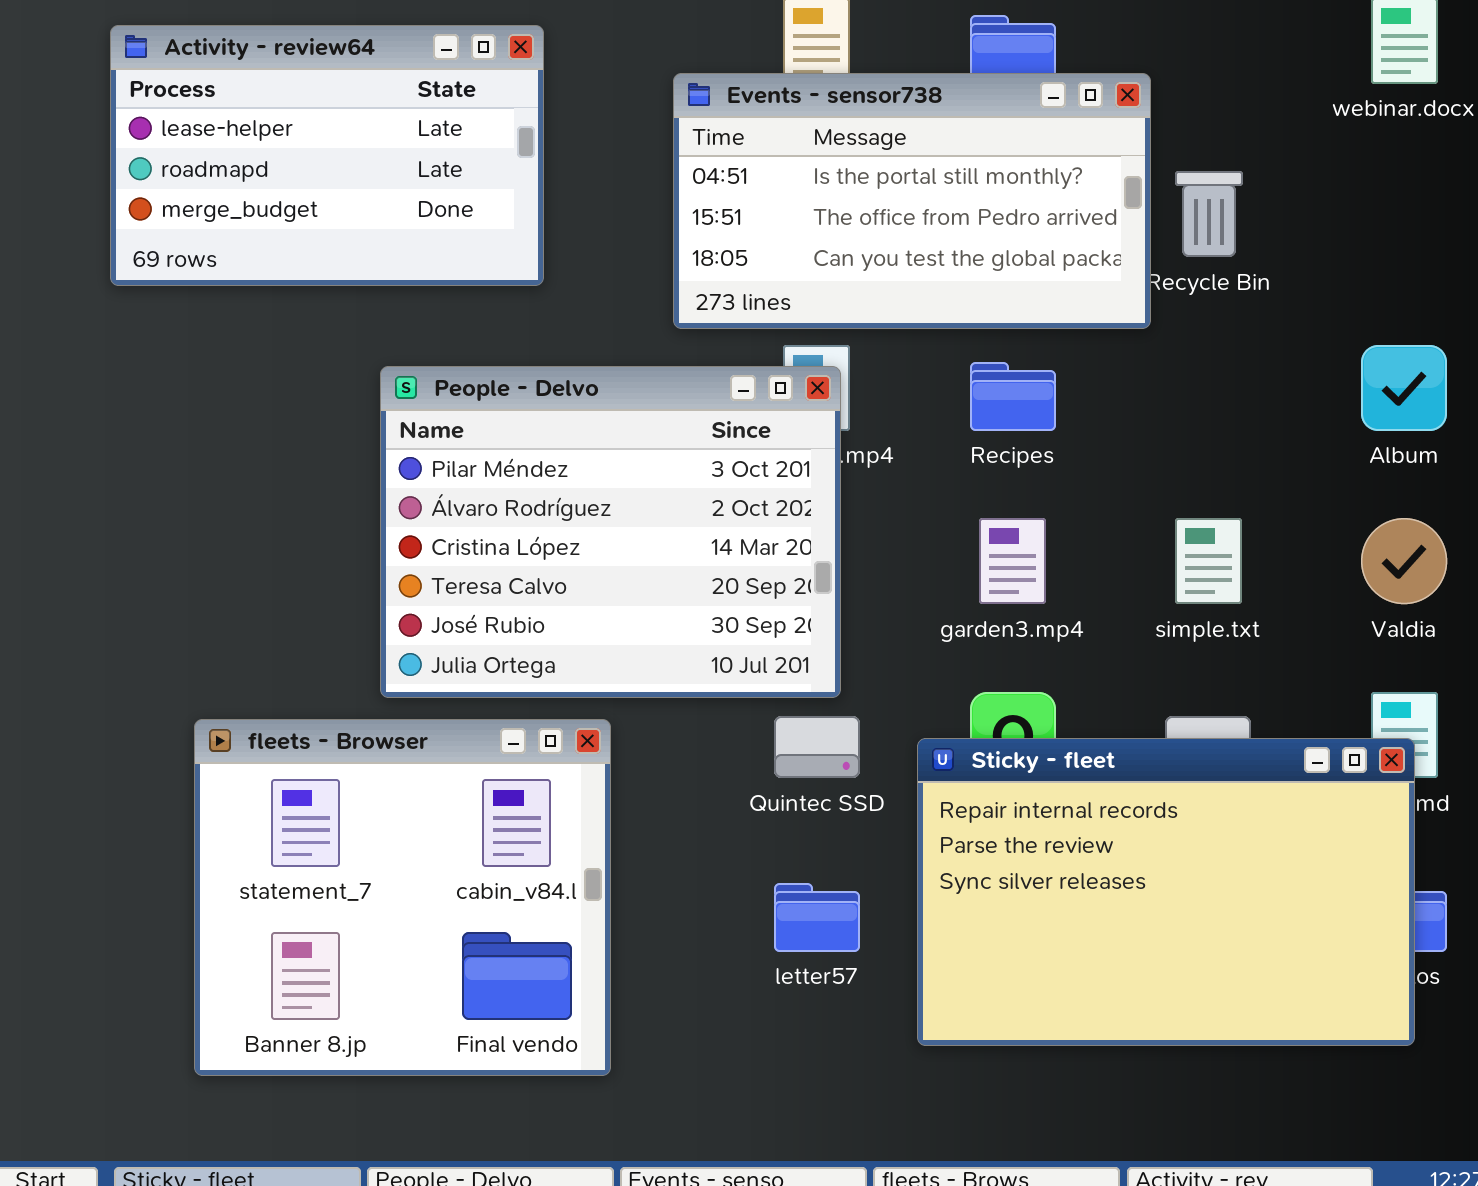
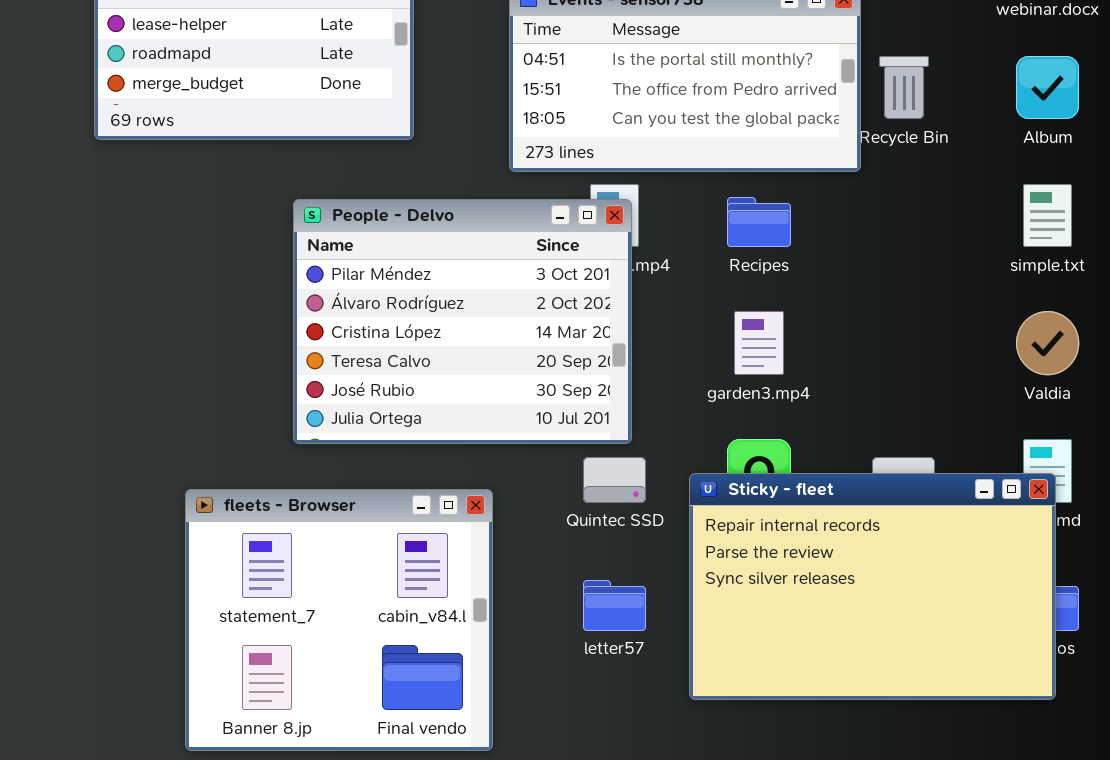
Album: [1361,345,1447,431] -> [1016,56,1079,119], moved
simple.txt: [1175,518,1242,604] -> [1023,184,1072,247], moved
fleets - Browser: [194,719,611,1076] -> [185,489,493,751], moved

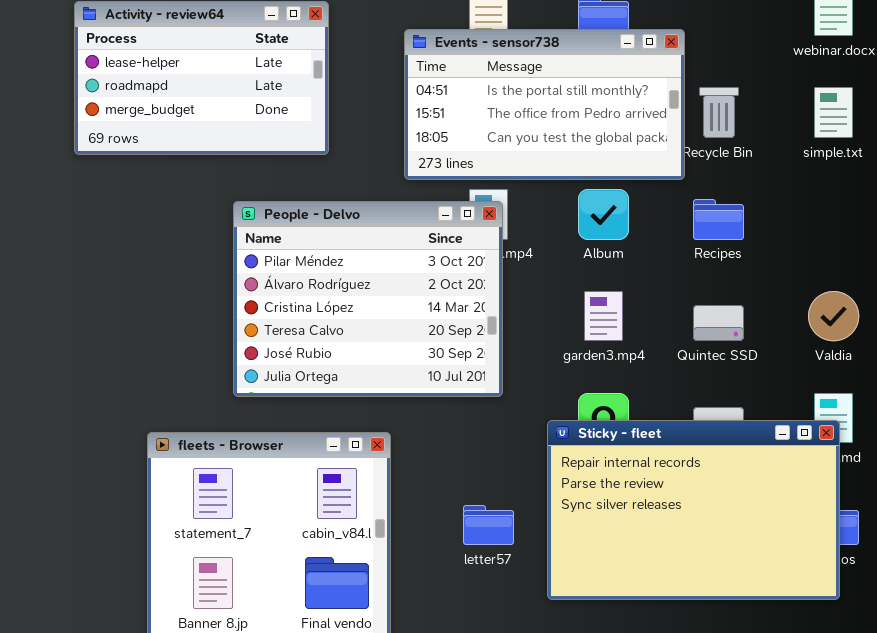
Album: [1016,56,1079,119] -> [578,189,629,240], moved
simple.txt: [1023,184,1072,247] -> [814,87,853,138], moved
Recipes: [727,197,791,247] -> [693,199,744,240], moved
Quintec SSD: [583,457,646,503] -> [693,305,744,341], moved

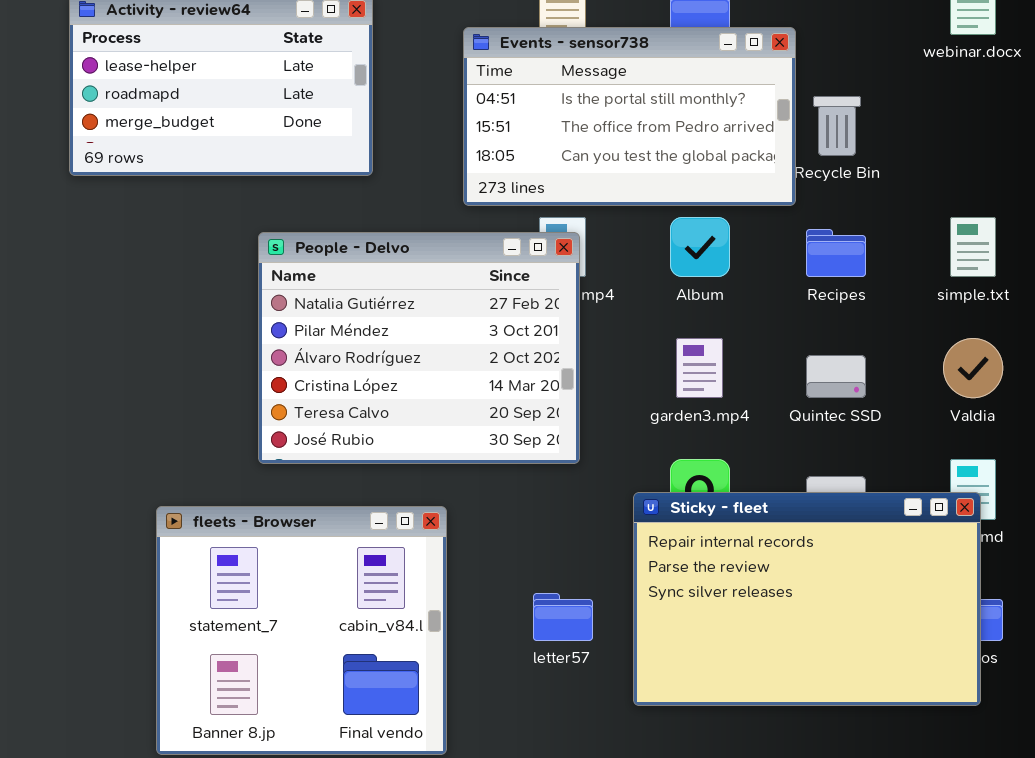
simple.txt: [814,87,853,138] -> [950,217,996,277], moved
People - Delvo: [233,201,503,397] -> [258,232,580,464], scrolled up 1 row

